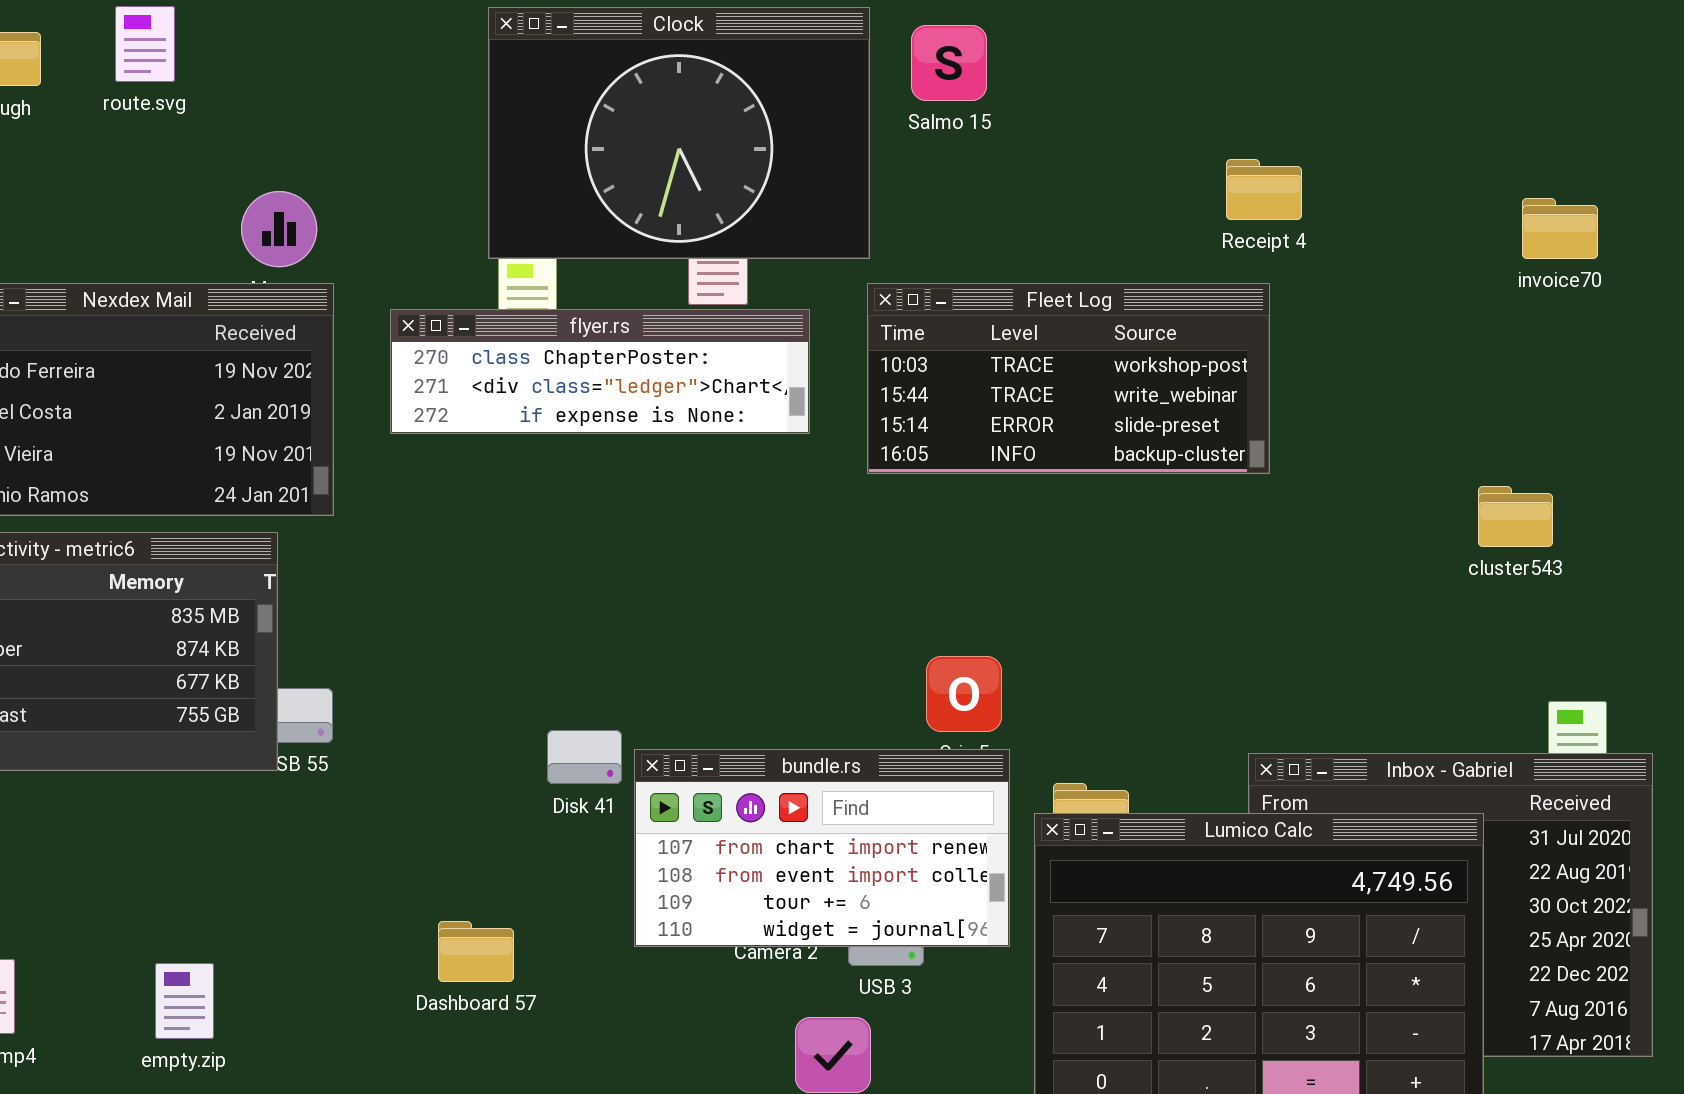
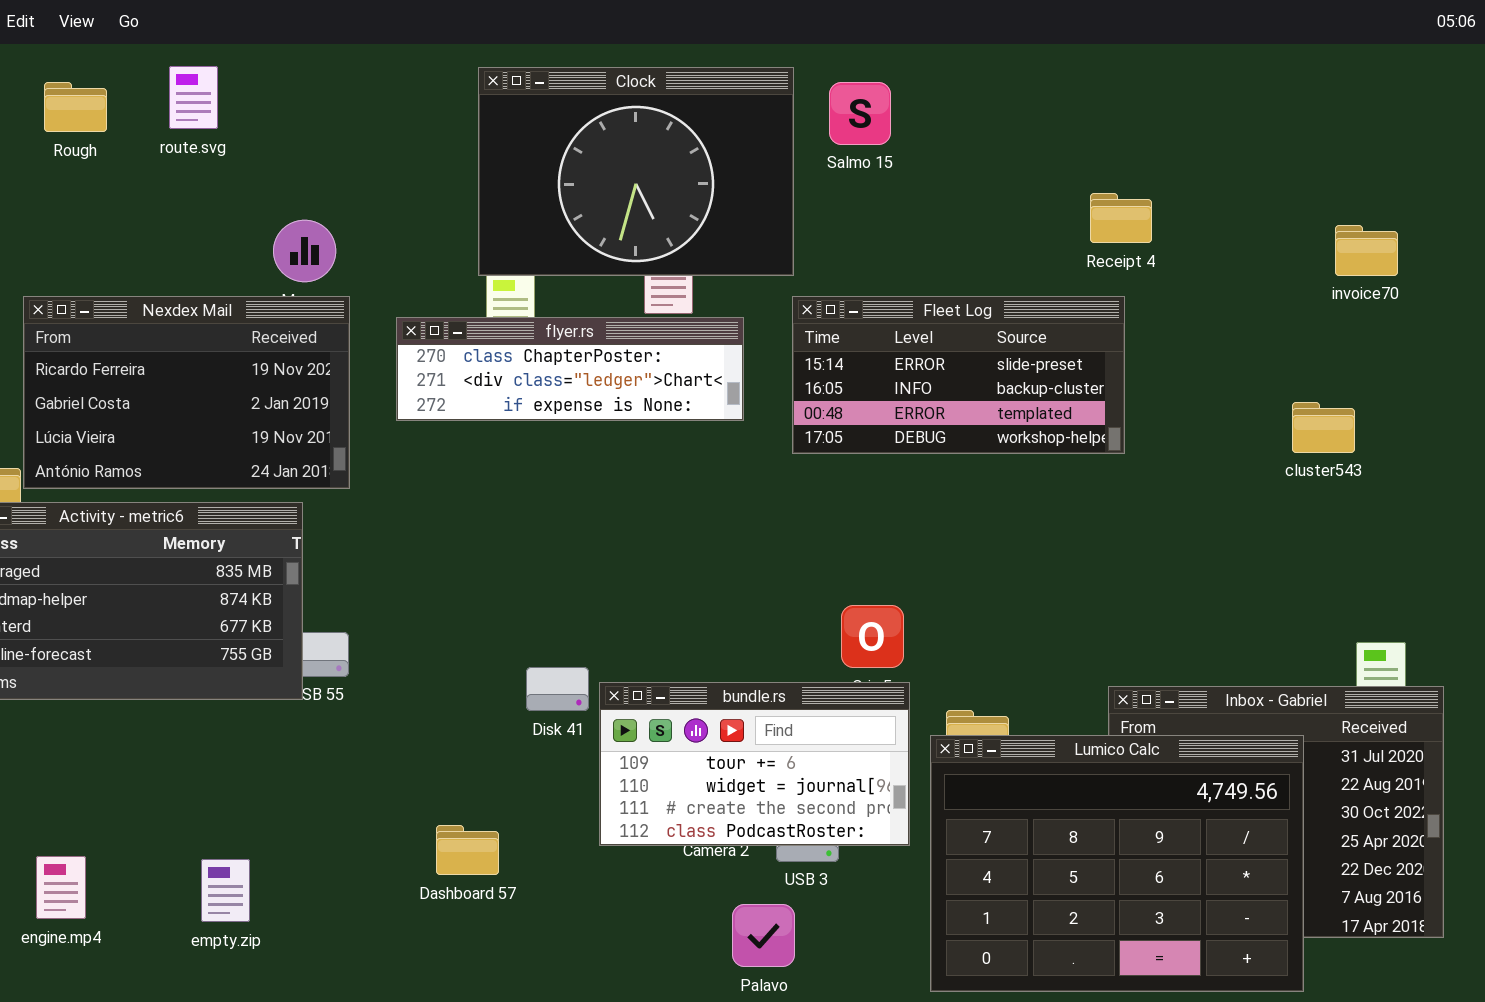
Fleet Log: [867,283,1270,474] -> [792,296,1125,454], scrolled down 2 rows
cluster543: [1478,486,1553,547] -> [1292,402,1355,453], moved
bundle.rs: [634,749,1010,947] -> [599,682,910,846], scrolled down 2 rows

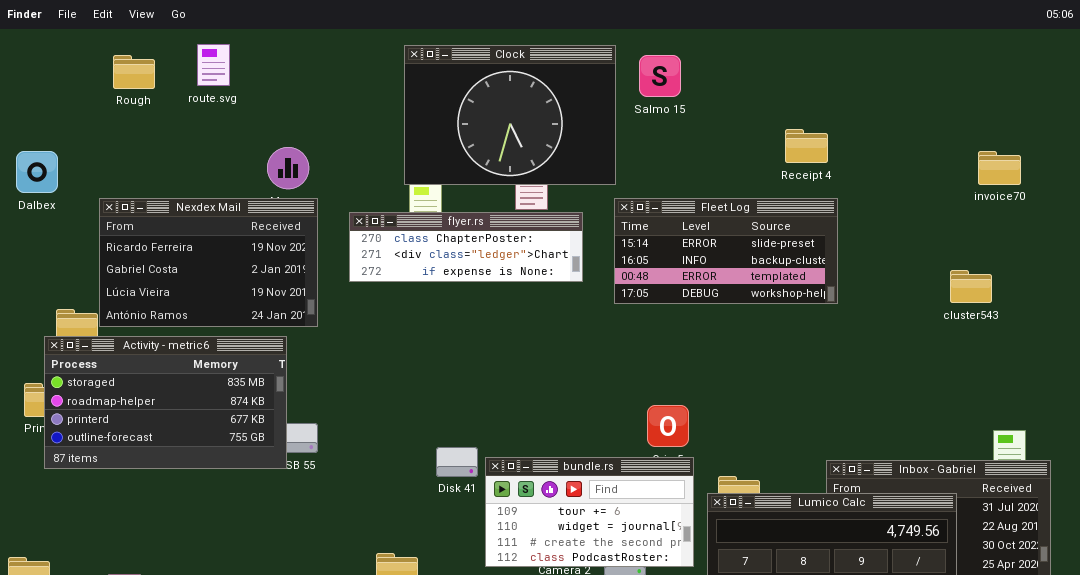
Receipt 4: [1090,193,1152,243] -> [785,129,828,163], moved

